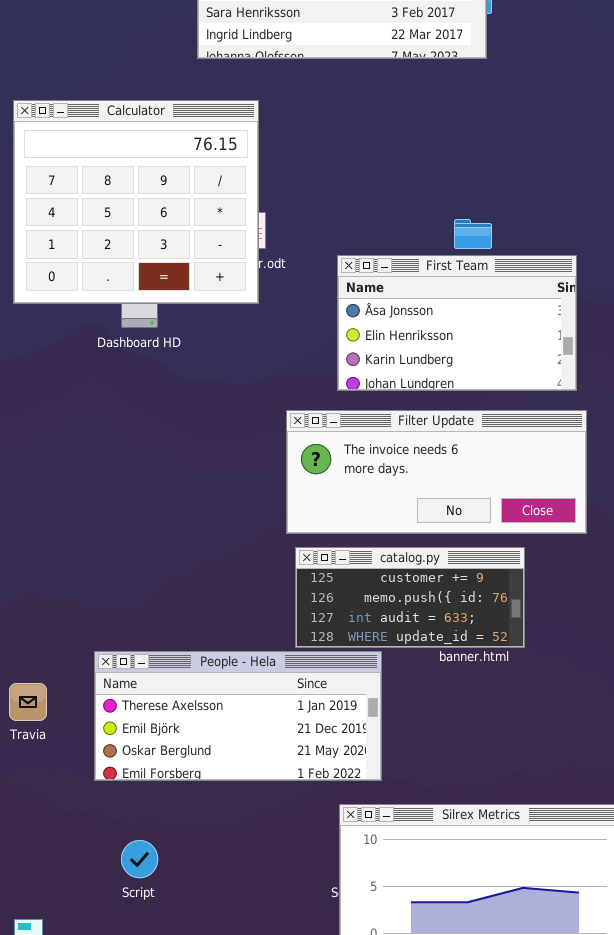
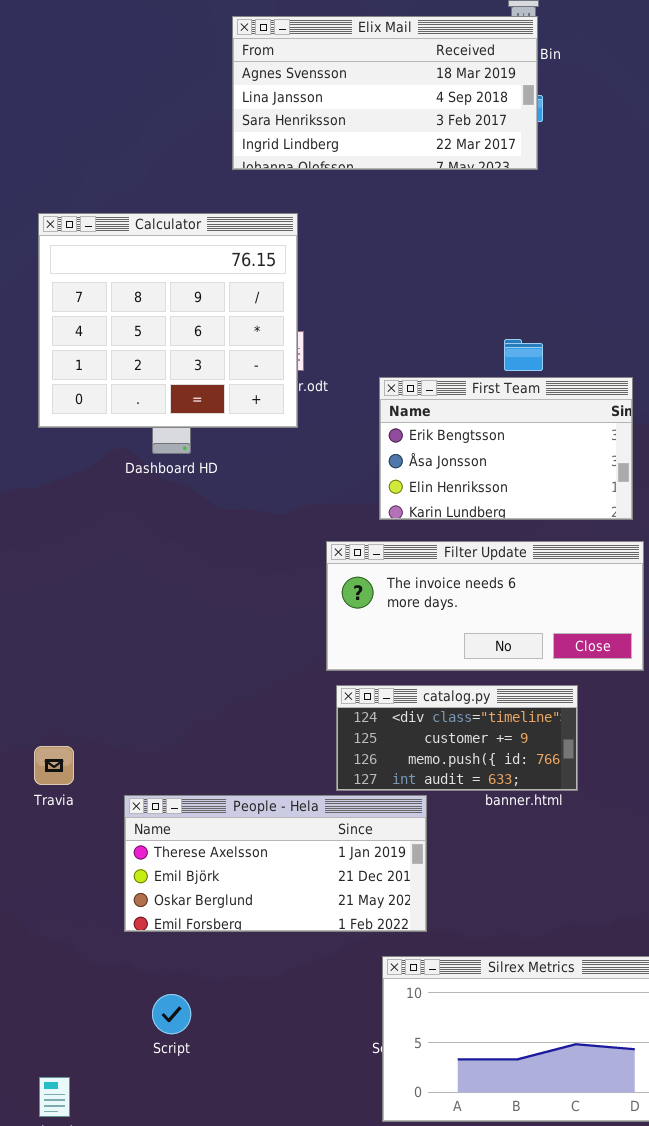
First Team: [337,255,577,391] -> [379,377,633,520], scrolled up 1 row
catalog.py: [295,547,525,648] -> [336,685,578,791], scrolled up 1 row
Travia: [9,683,47,721] -> [34,746,74,785], moved

